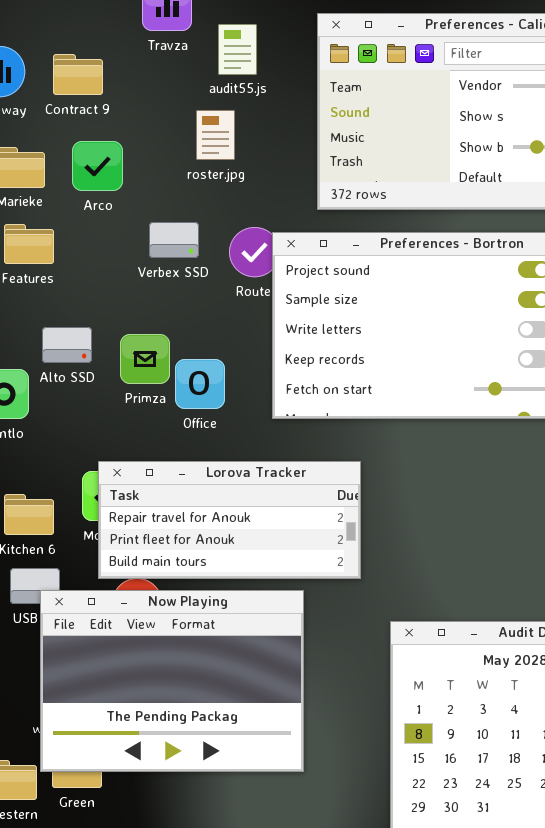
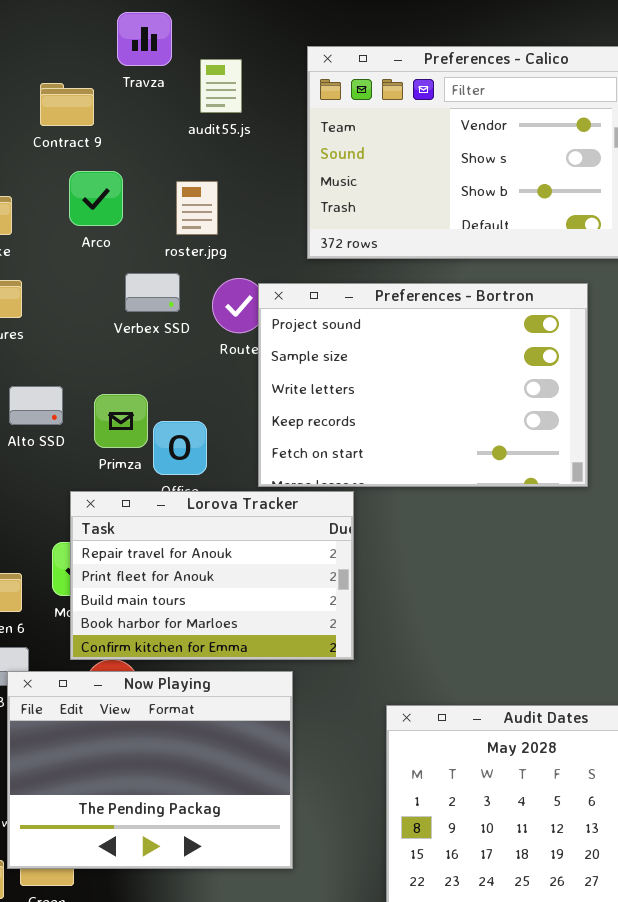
Contract 9: [53,54,103,95] -> [40,83,94,126], moved
roster.jpg: [196,110,235,160] -> [176,181,218,235], moved
Arco: [72,141,123,191] -> [69,171,123,226], moved
Lorova Tracker: [98,461,361,579] -> [70,491,354,660], resized

